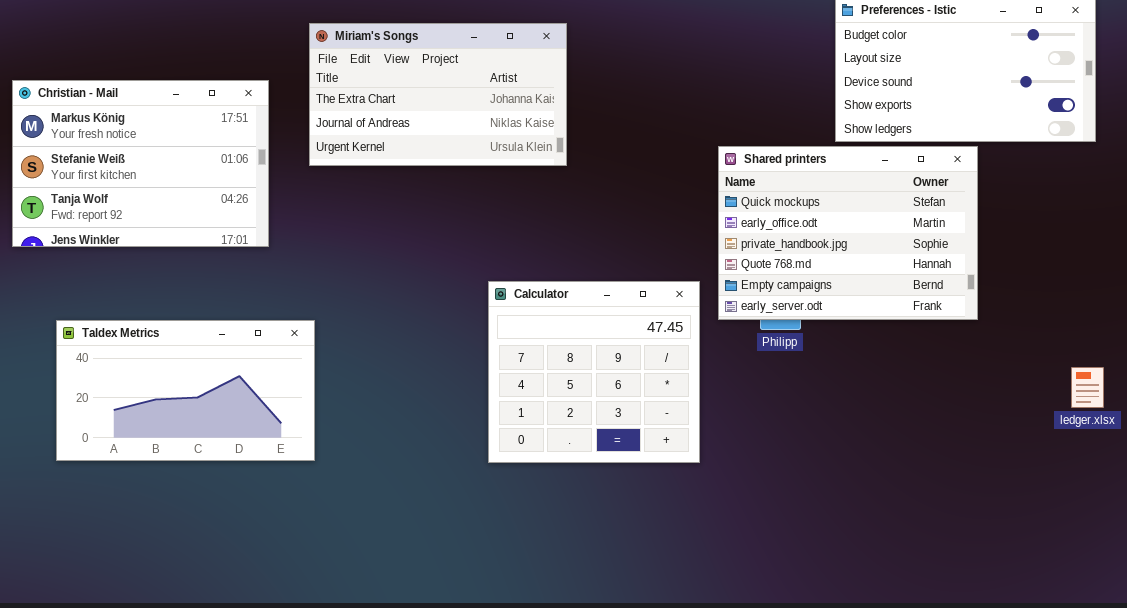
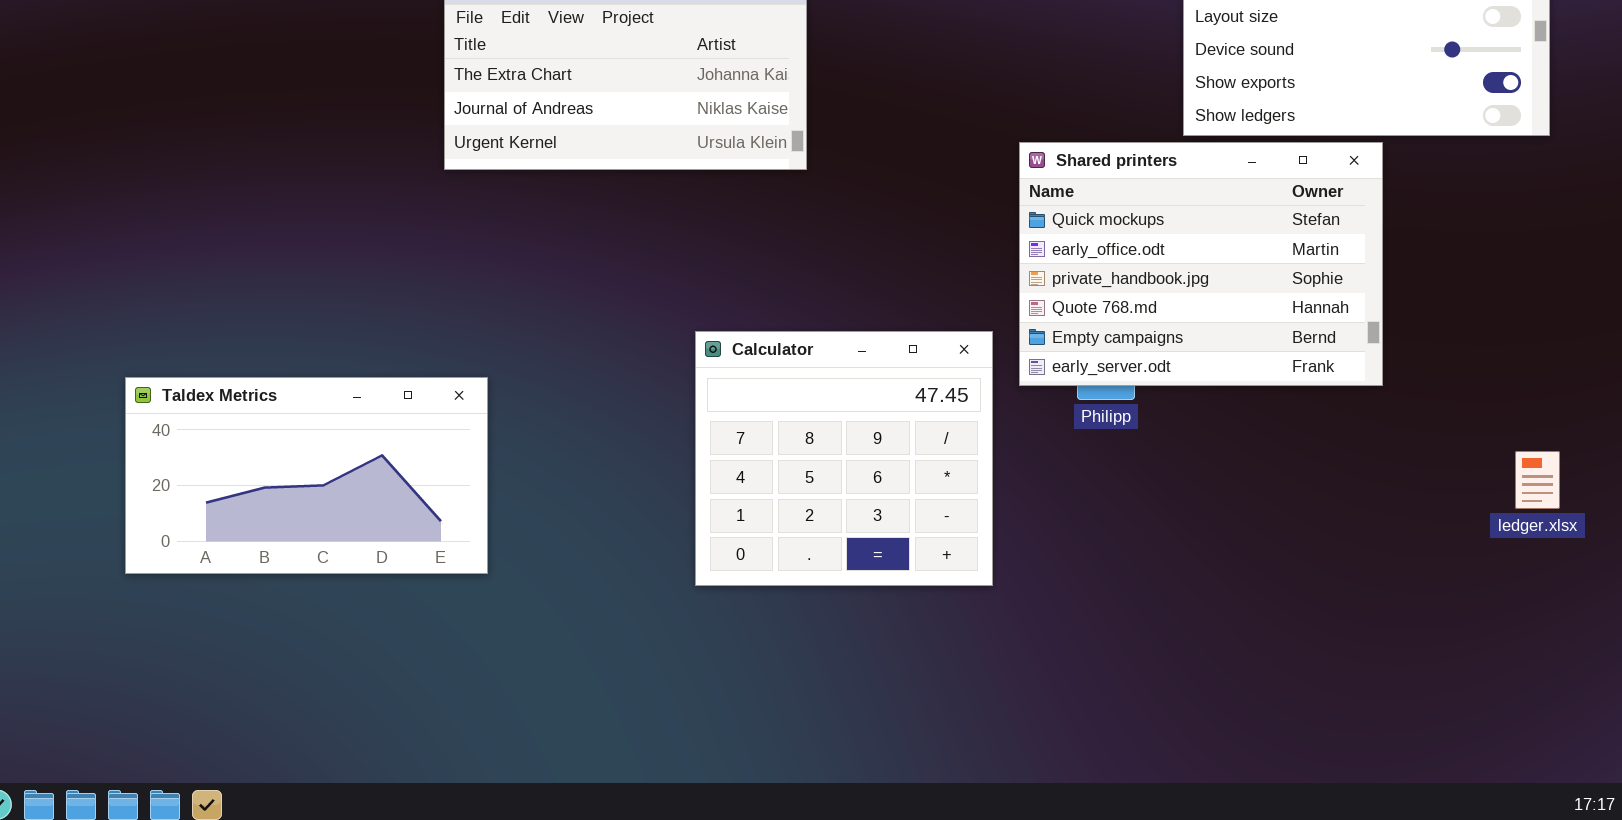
Christian - Mail: [12,80,269,247] -> none, closed
Taldex Metrics: [56,320,315,461] -> [125,377,488,574], moved

